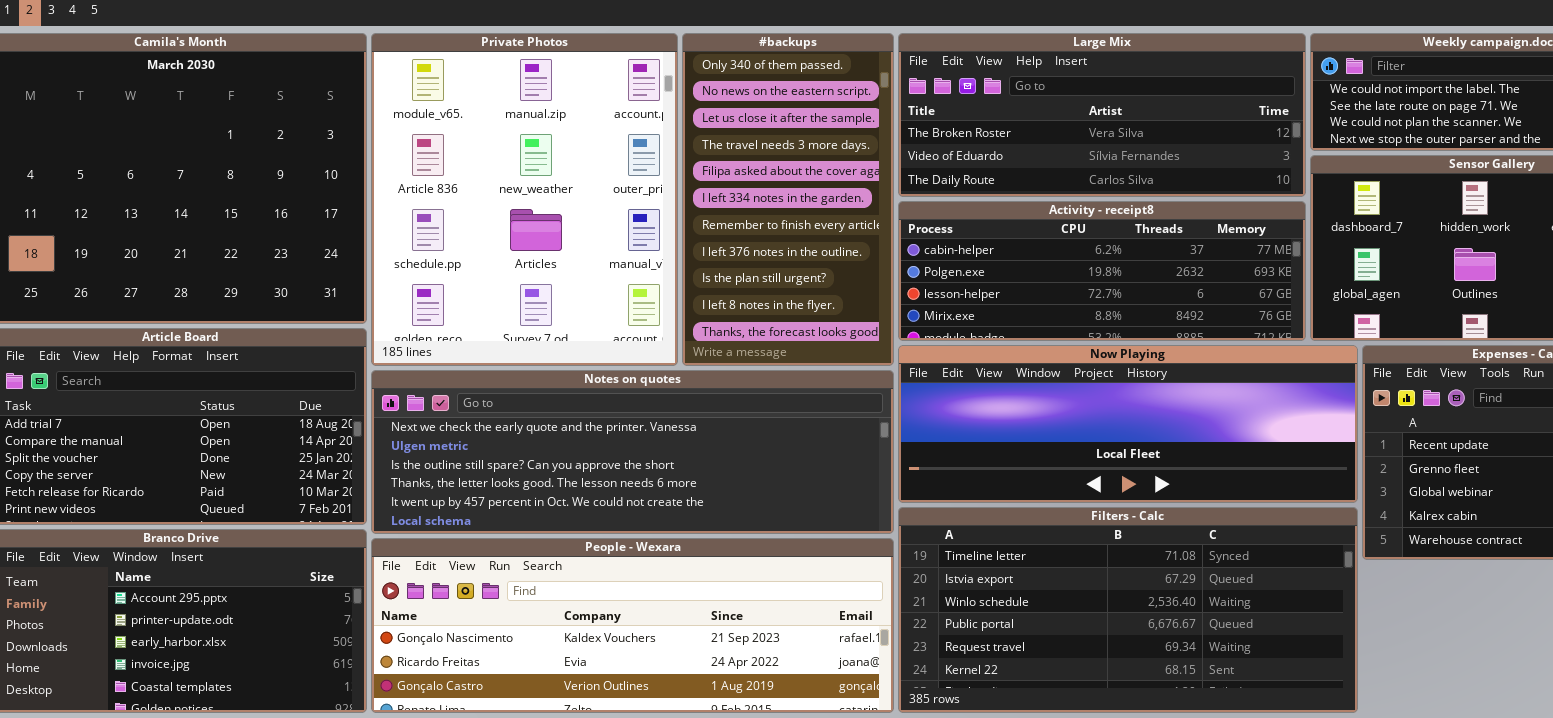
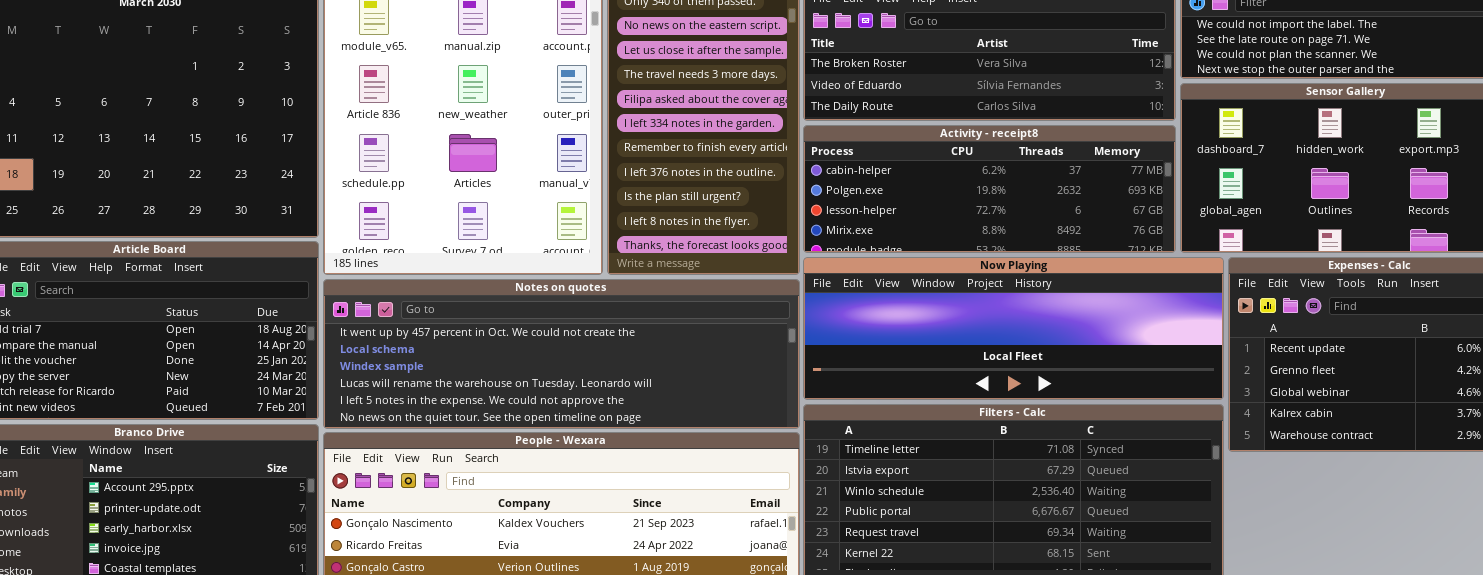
Notes on quotes: [371,370,894,534] -> [323,279,800,429], scrolled down 4 rows

